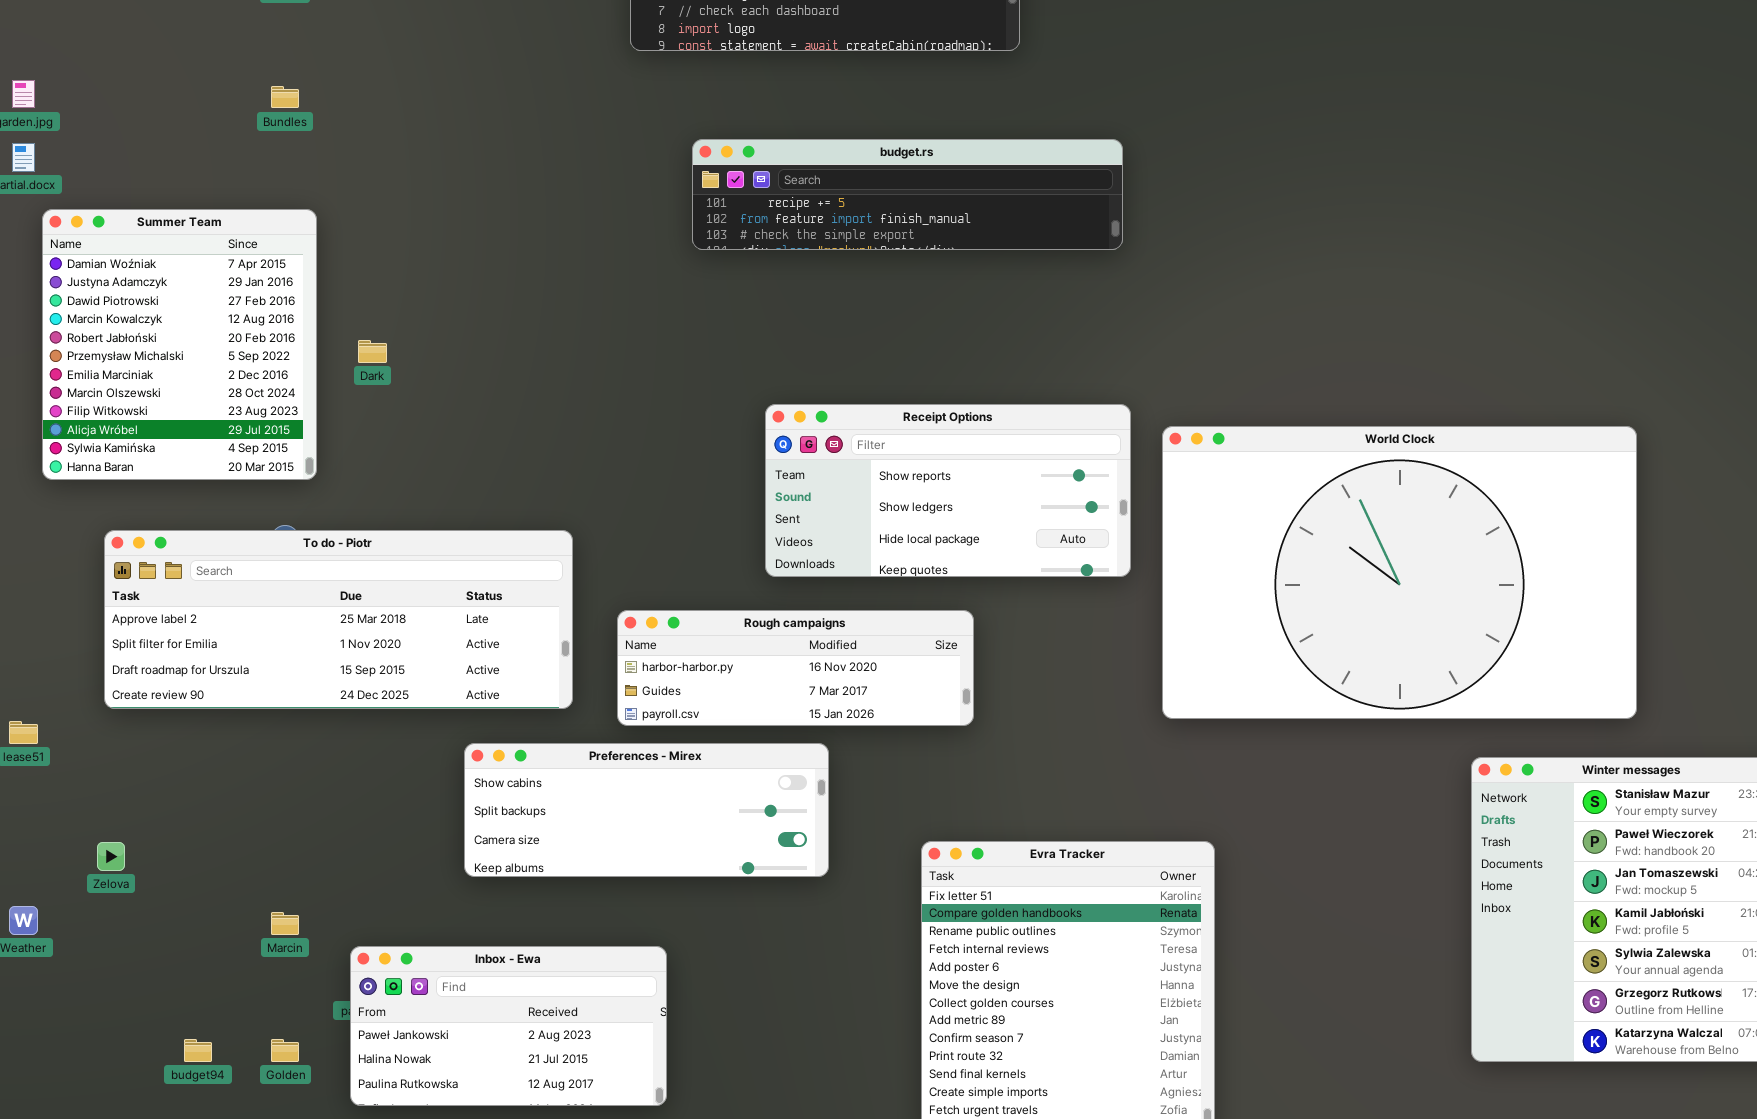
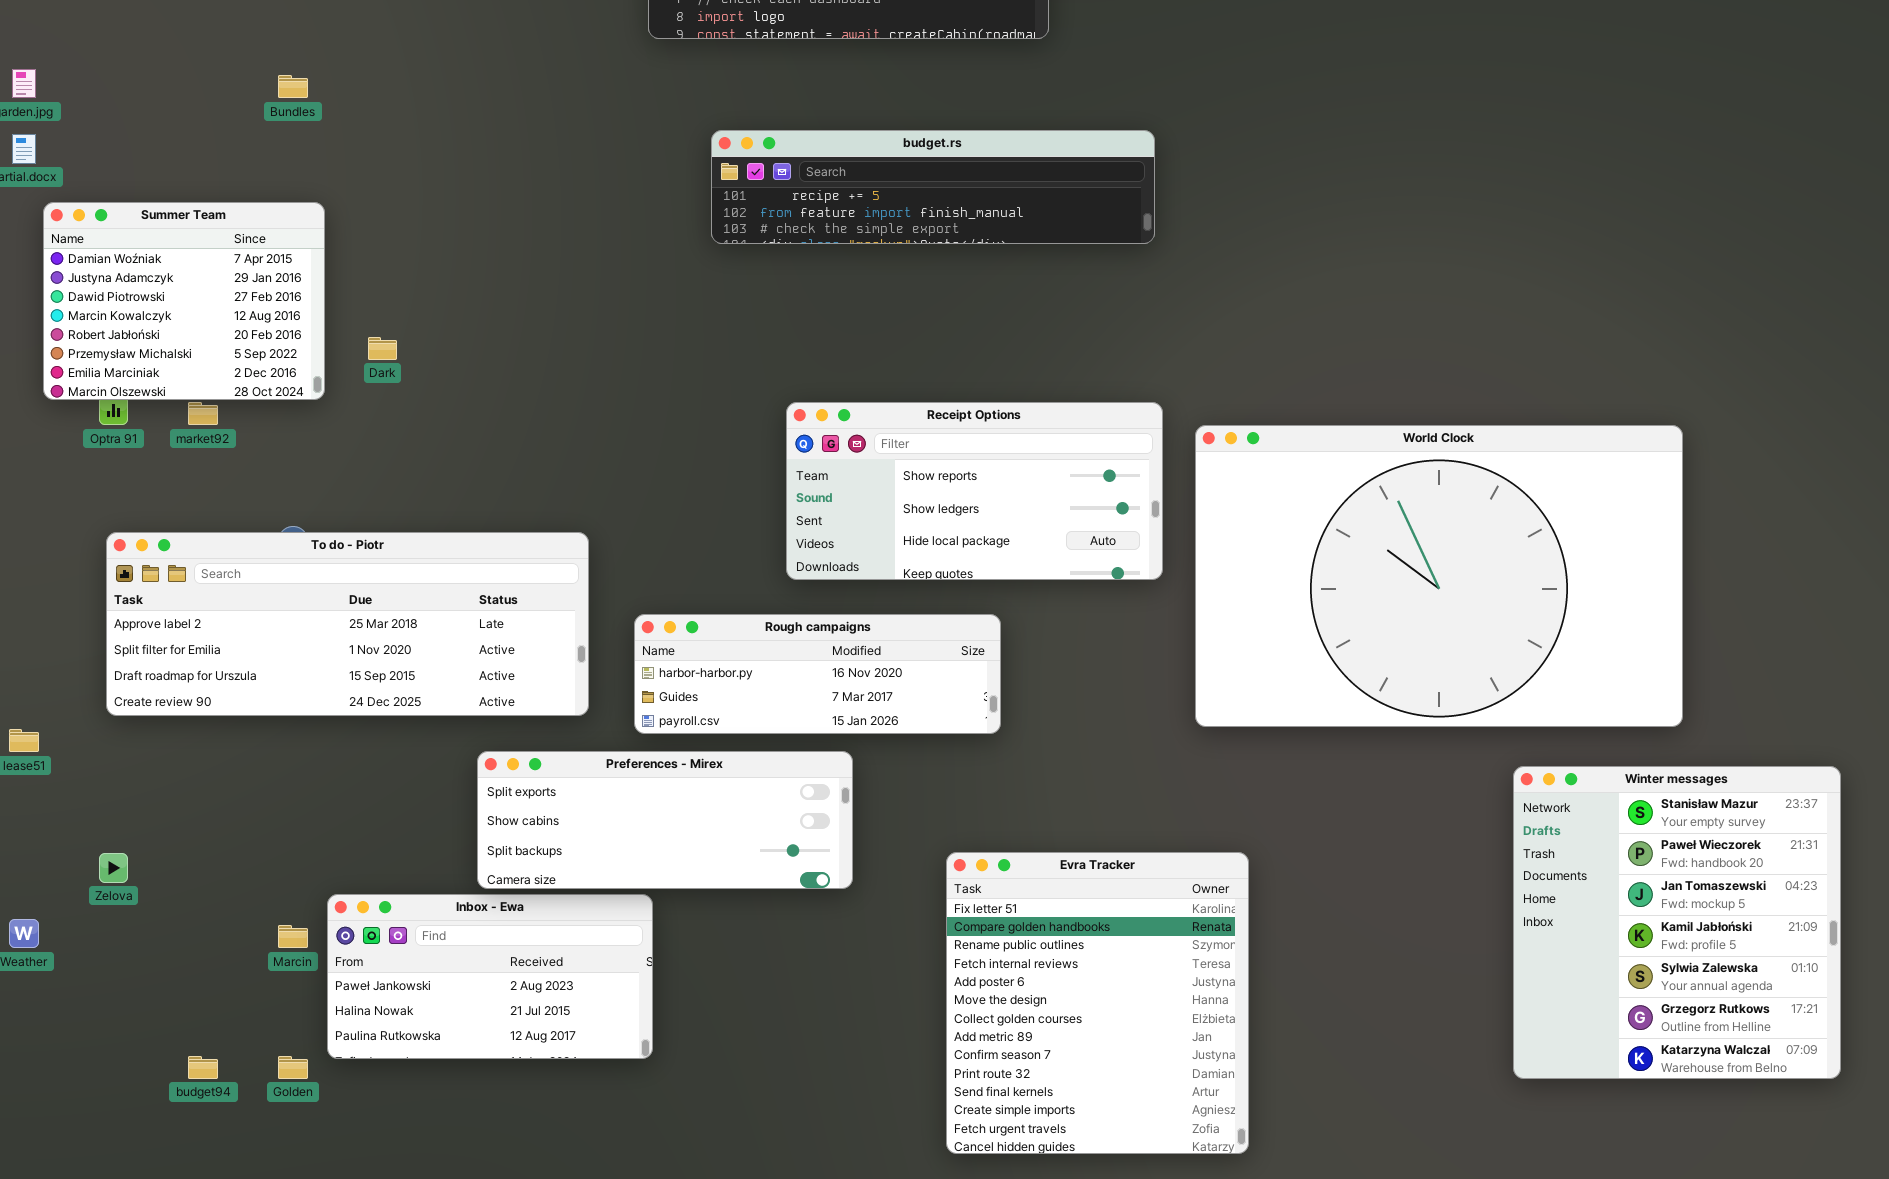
Summer Team: [42,209,317,480] -> [43,202,325,400], resized
Preferences - Mirex: [464,743,829,877] -> [477,751,853,889], scrolled up 1 row
Inbox - Ewa: [350,946,667,1106] -> [327,894,653,1059], moved

